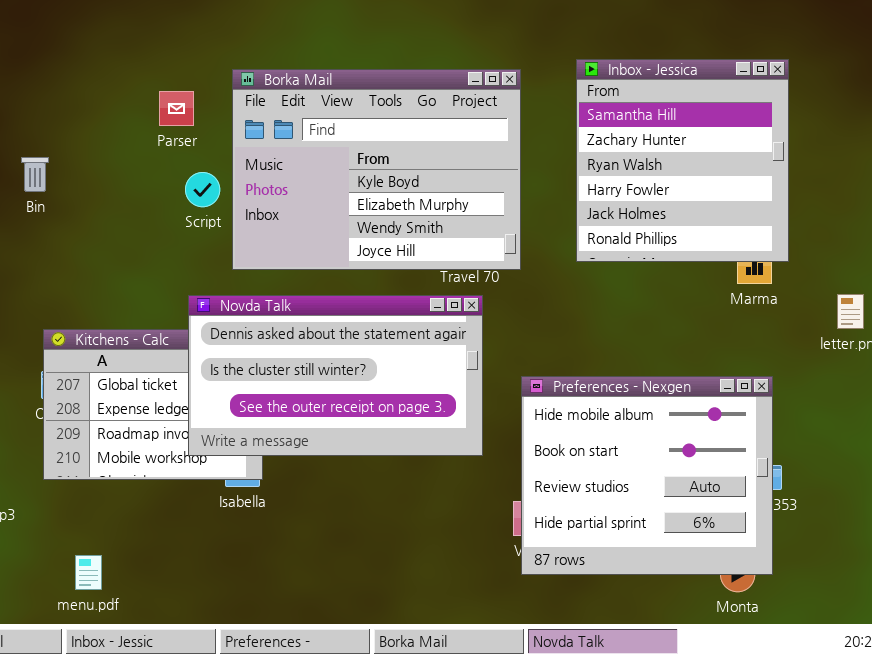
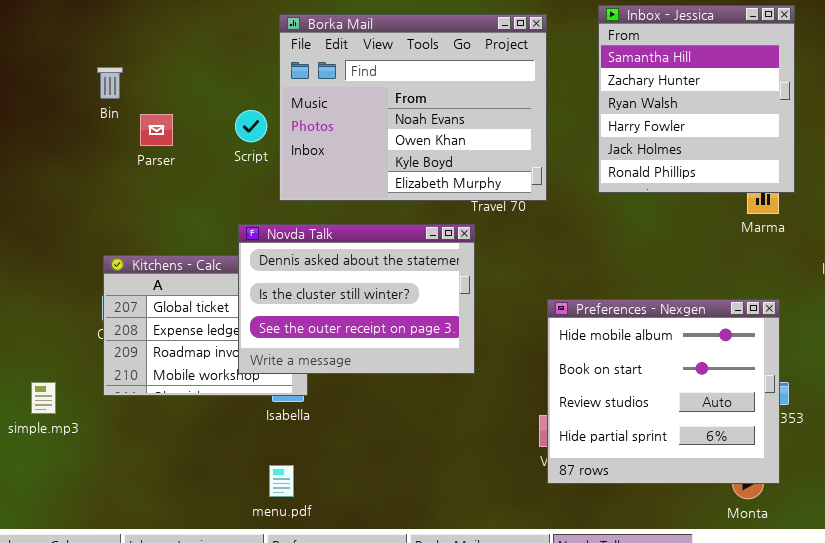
Borka Mail: [232,69,521,270] -> [279,14,547,201], scrolled up 2 rows
Parser: [159,91,194,126] -> [140,114,173,146], moved
Bin: [21,157,49,192] -> [97,67,123,99], moved
Novda Talk: [188,295,483,456] -> [238,224,475,374], resized
menu.pdf: [75,555,102,590] -> [269,465,294,497], moved

